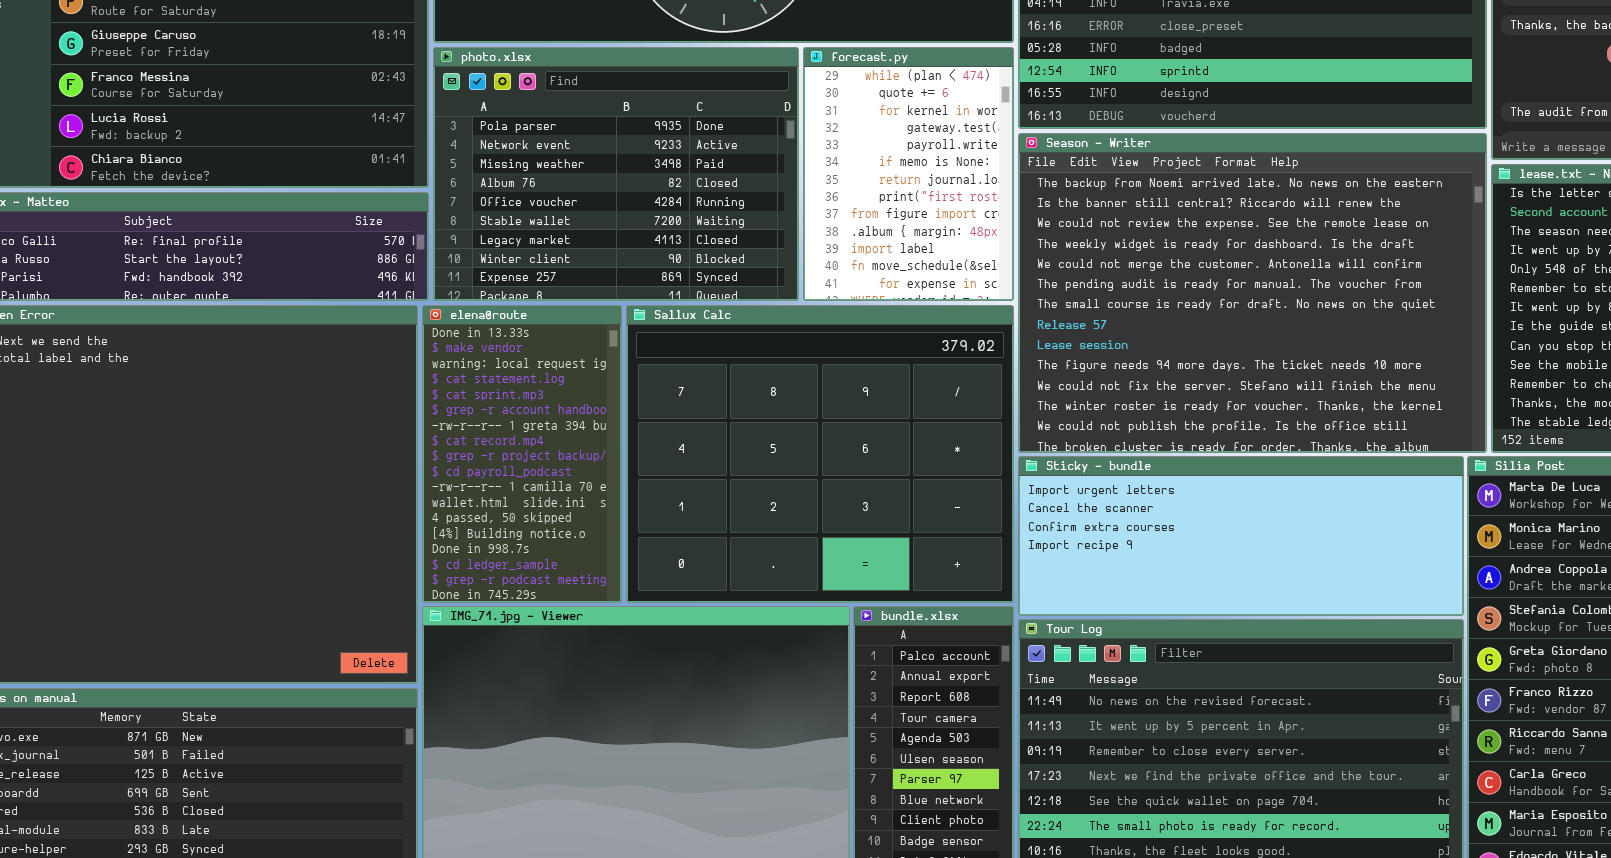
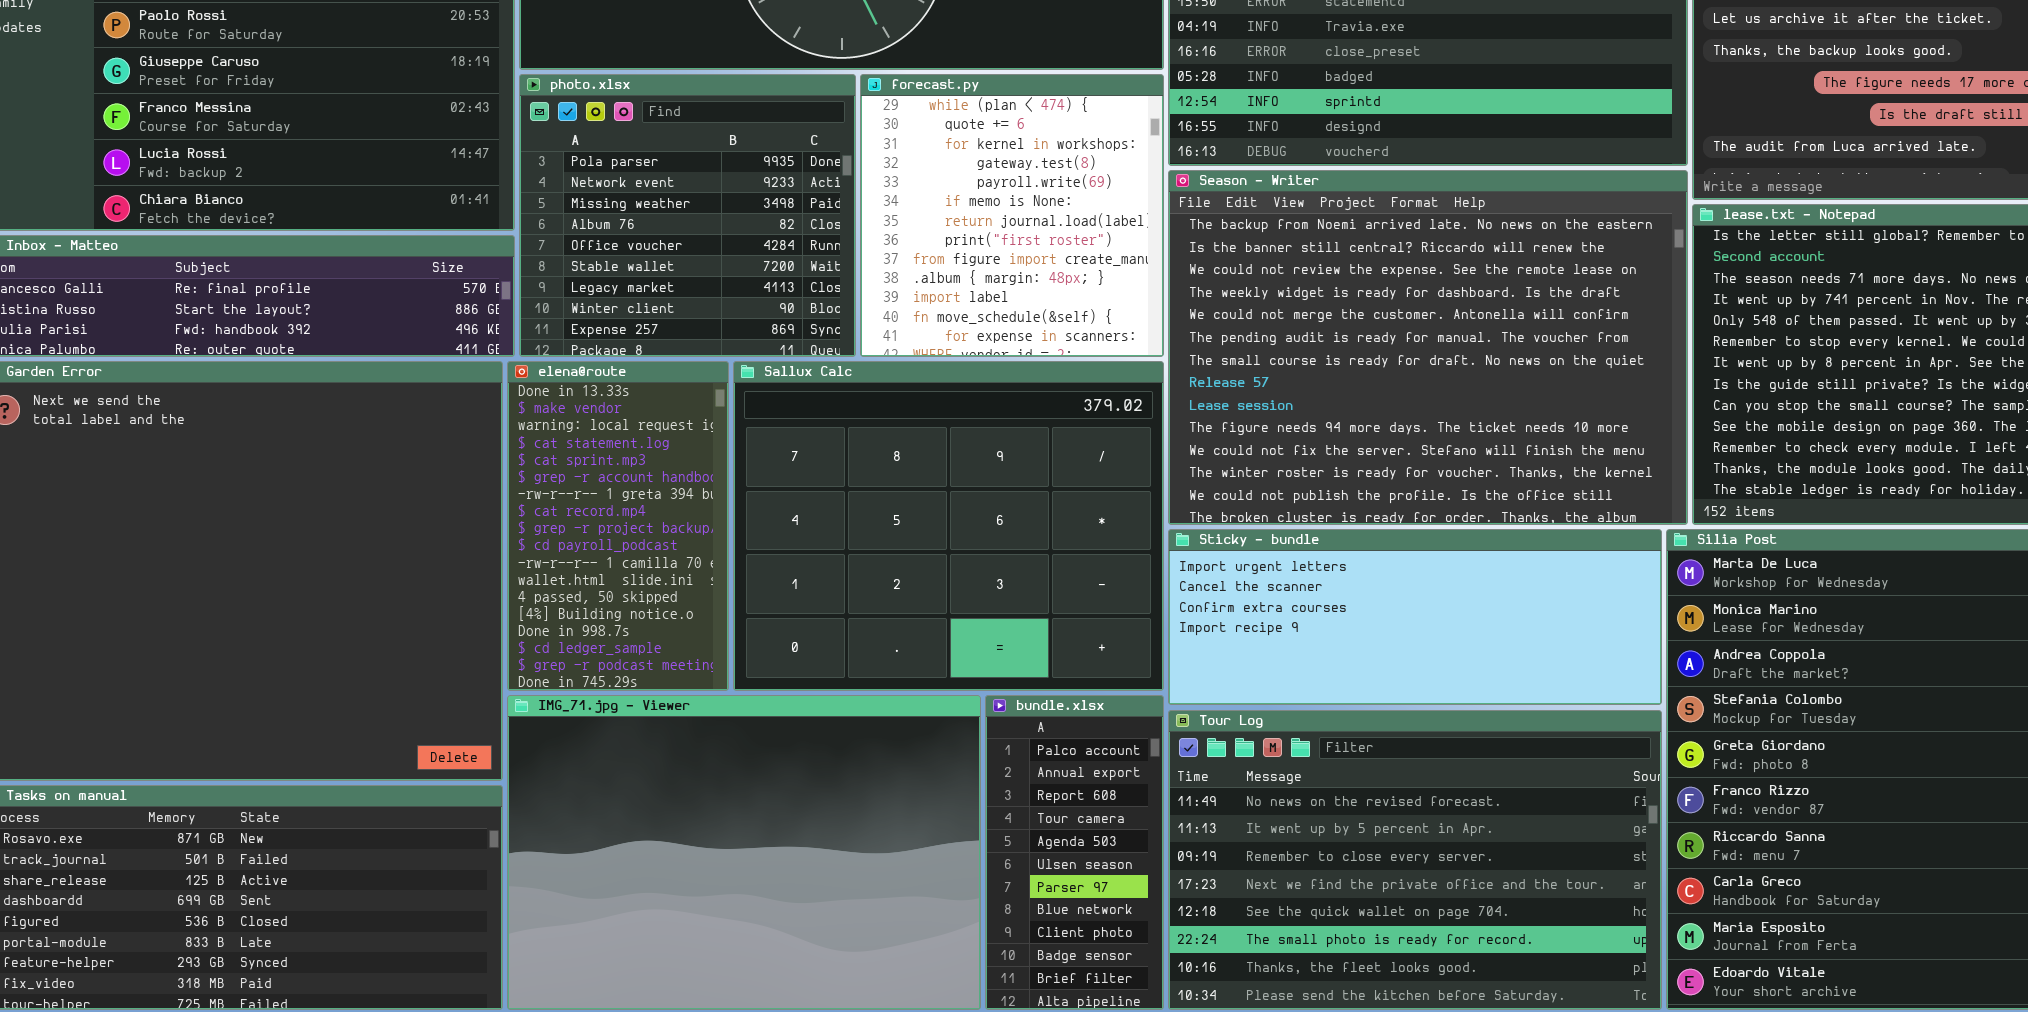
photo.xlsx: [433,47,799,301] -> [519,74,856,357], resized
forecast.py: [803,47,1014,301] -> [860,74,1164,357], resized

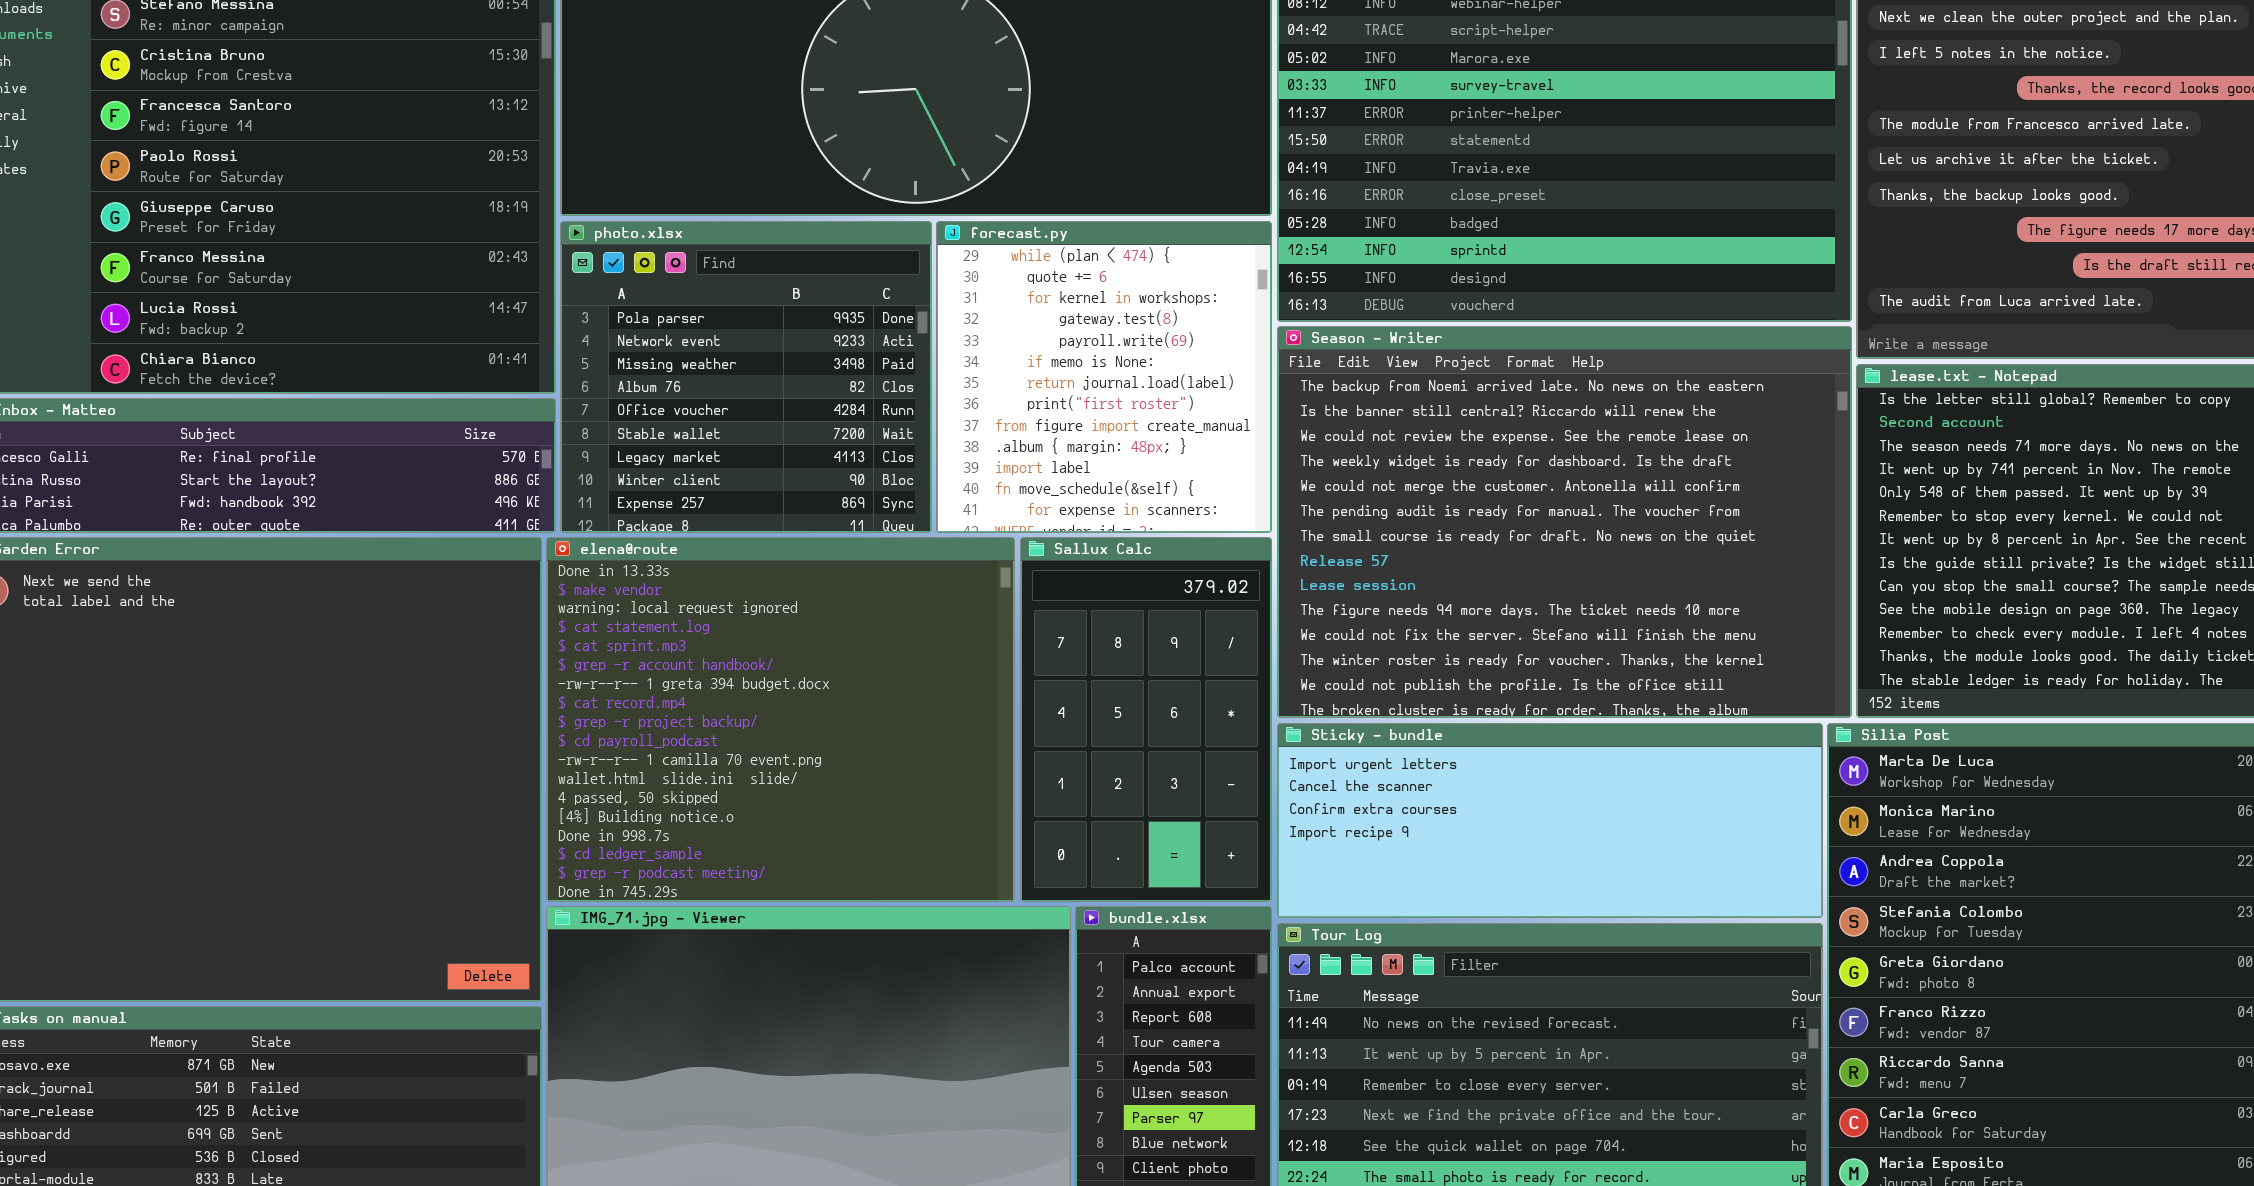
elena@route: [507,361,729,691] -> [546,537,1015,902], resized
Sallux Calc: [733,361,1164,691] -> [1020,537,1272,902], resized

